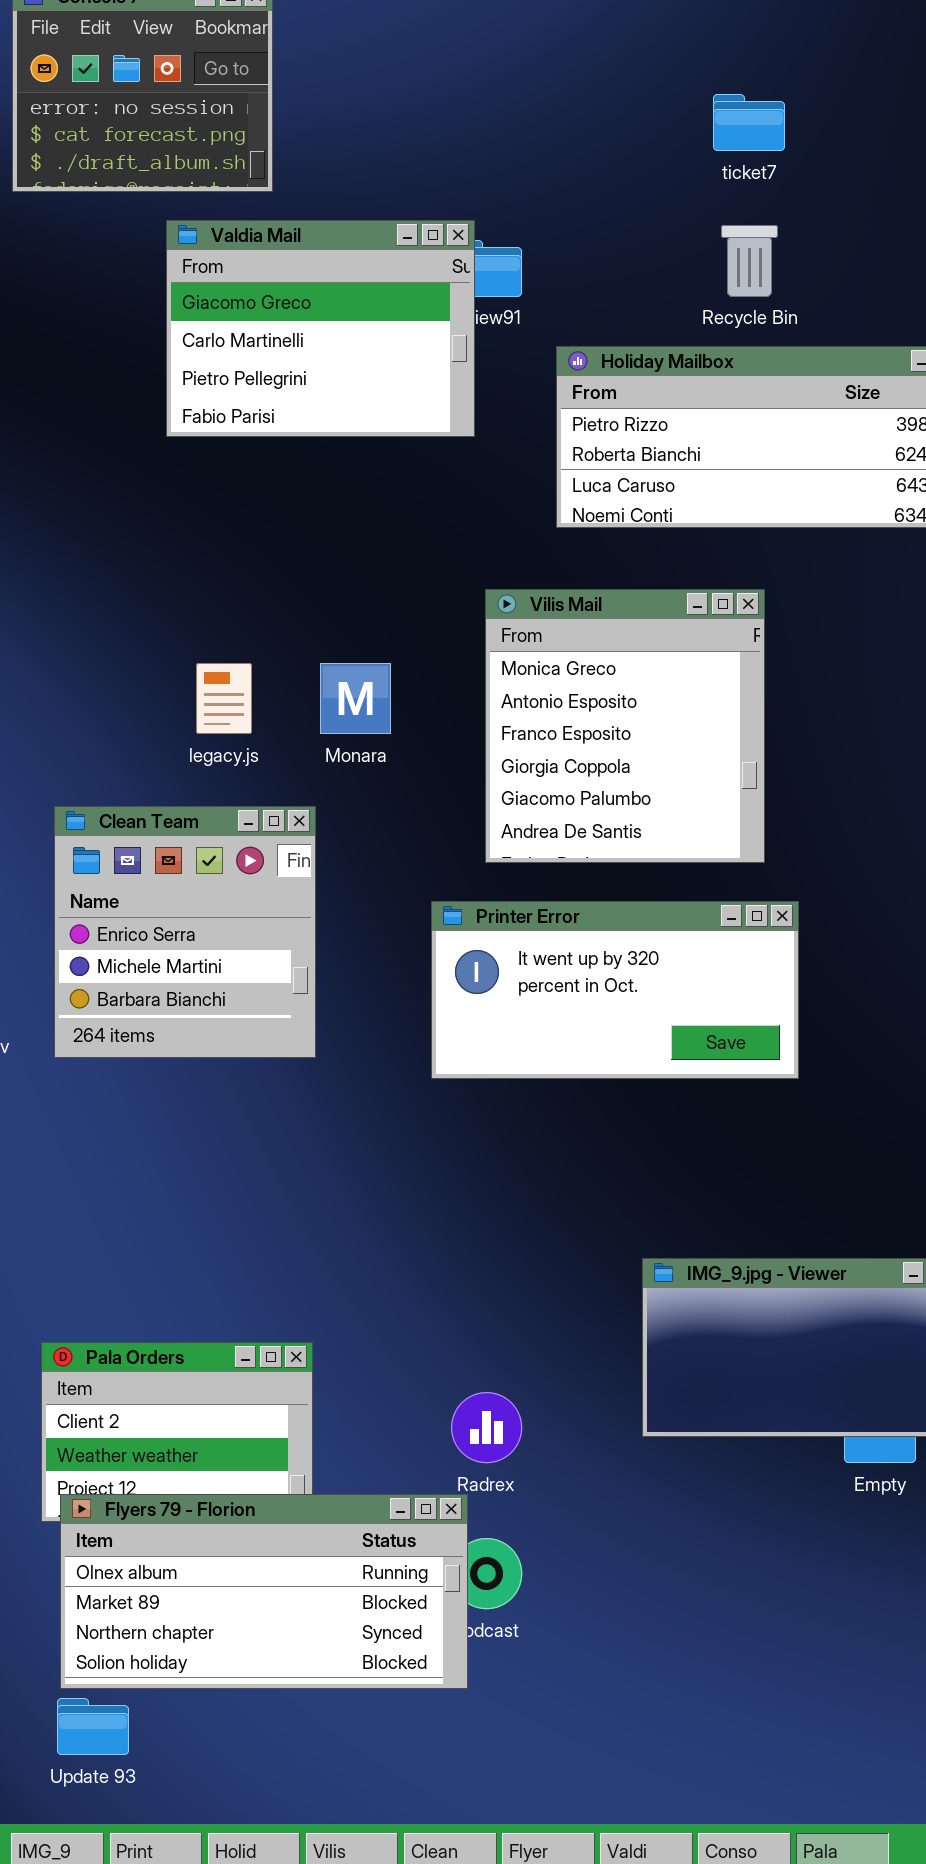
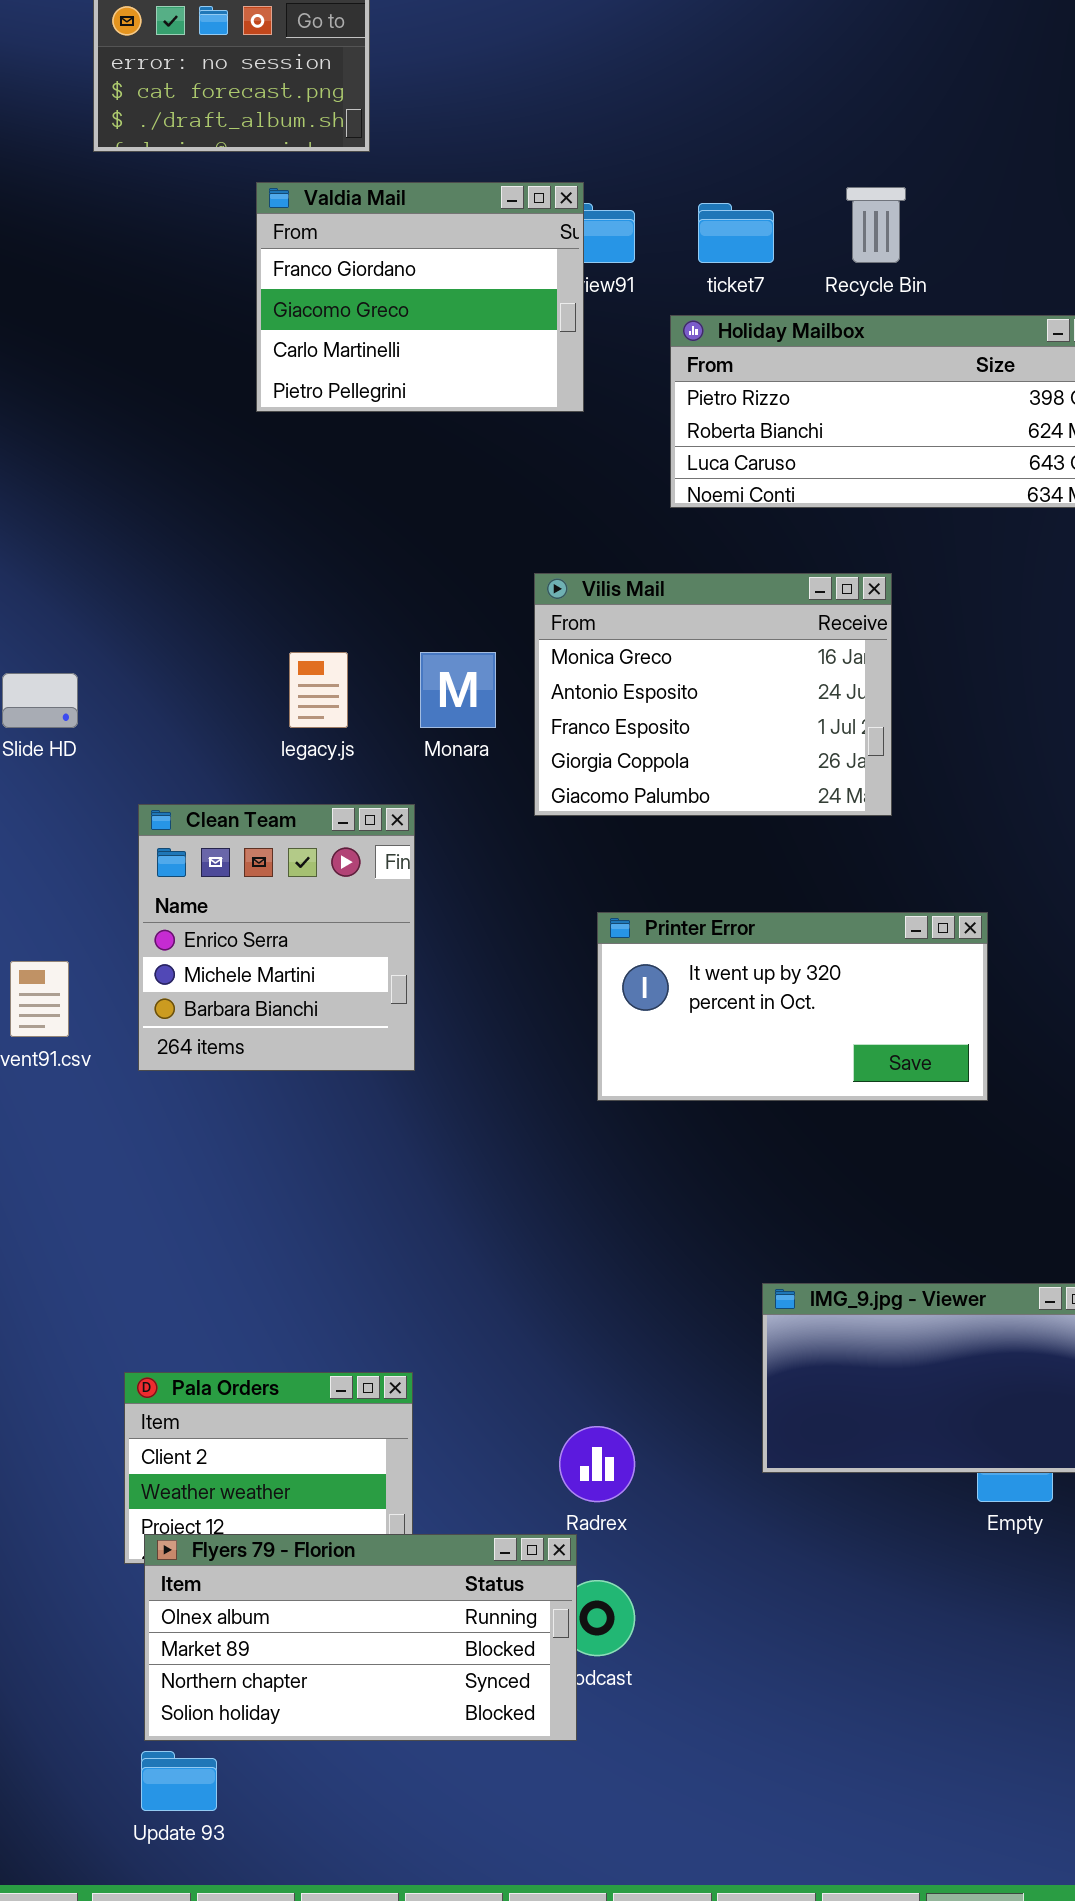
ticket7: [713,94,785,151] -> [698,203,774,263], moved
Valdia Mail: [166,220,475,437] -> [256,182,584,412], scrolled up 1 row
Vilis Mail: [485,589,765,863] -> [534,573,892,816], resized
Printer Error: [431,901,799,1079] -> [597,912,988,1101], moved

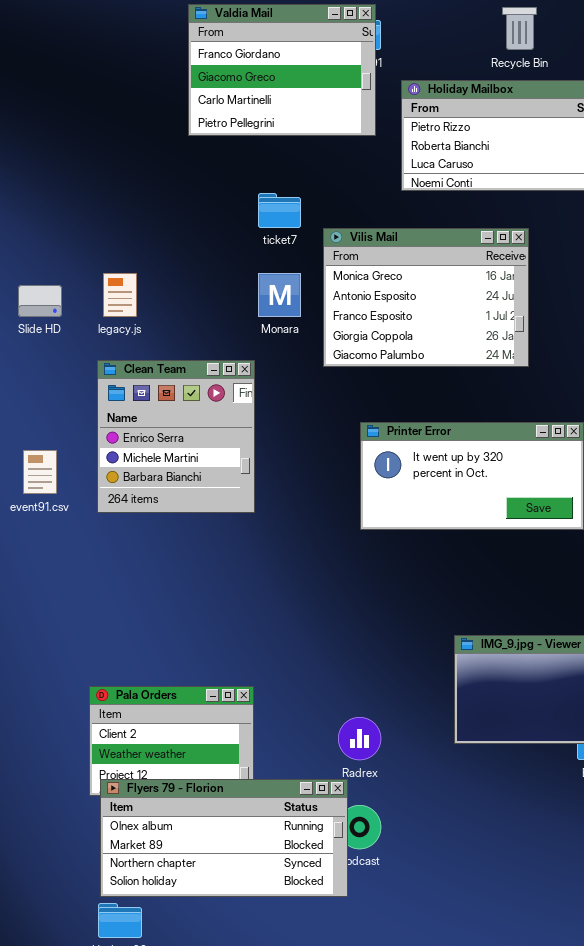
Valdia Mail: [256,182,584,412] -> [188,4,376,136], moved
ticket7: [698,203,774,263] -> [258,193,301,228], moved
legacy.js: [289,652,348,728] -> [103,273,137,317], moved

